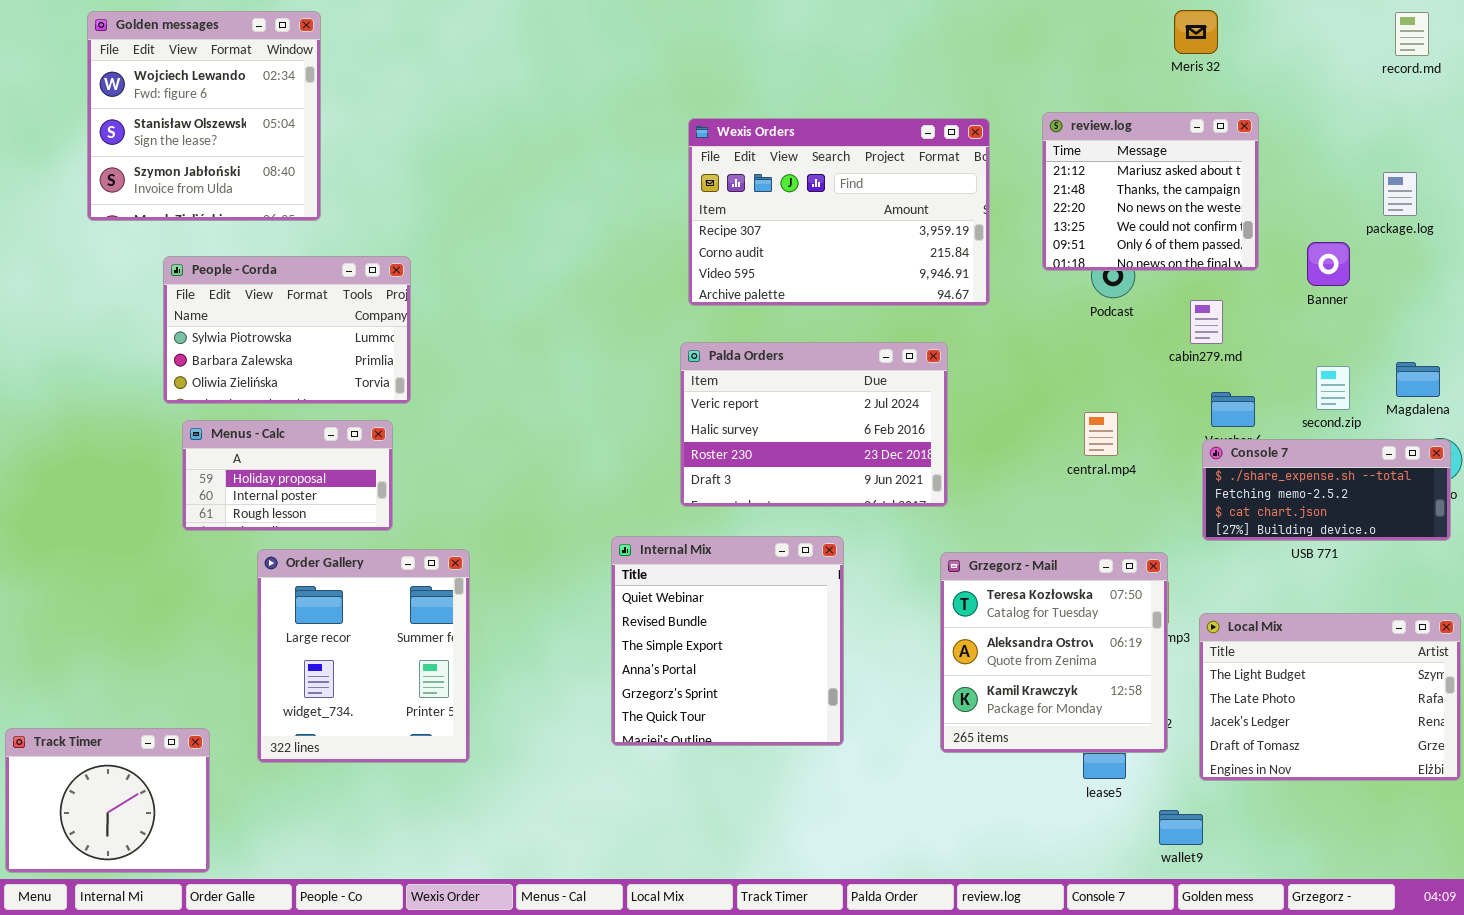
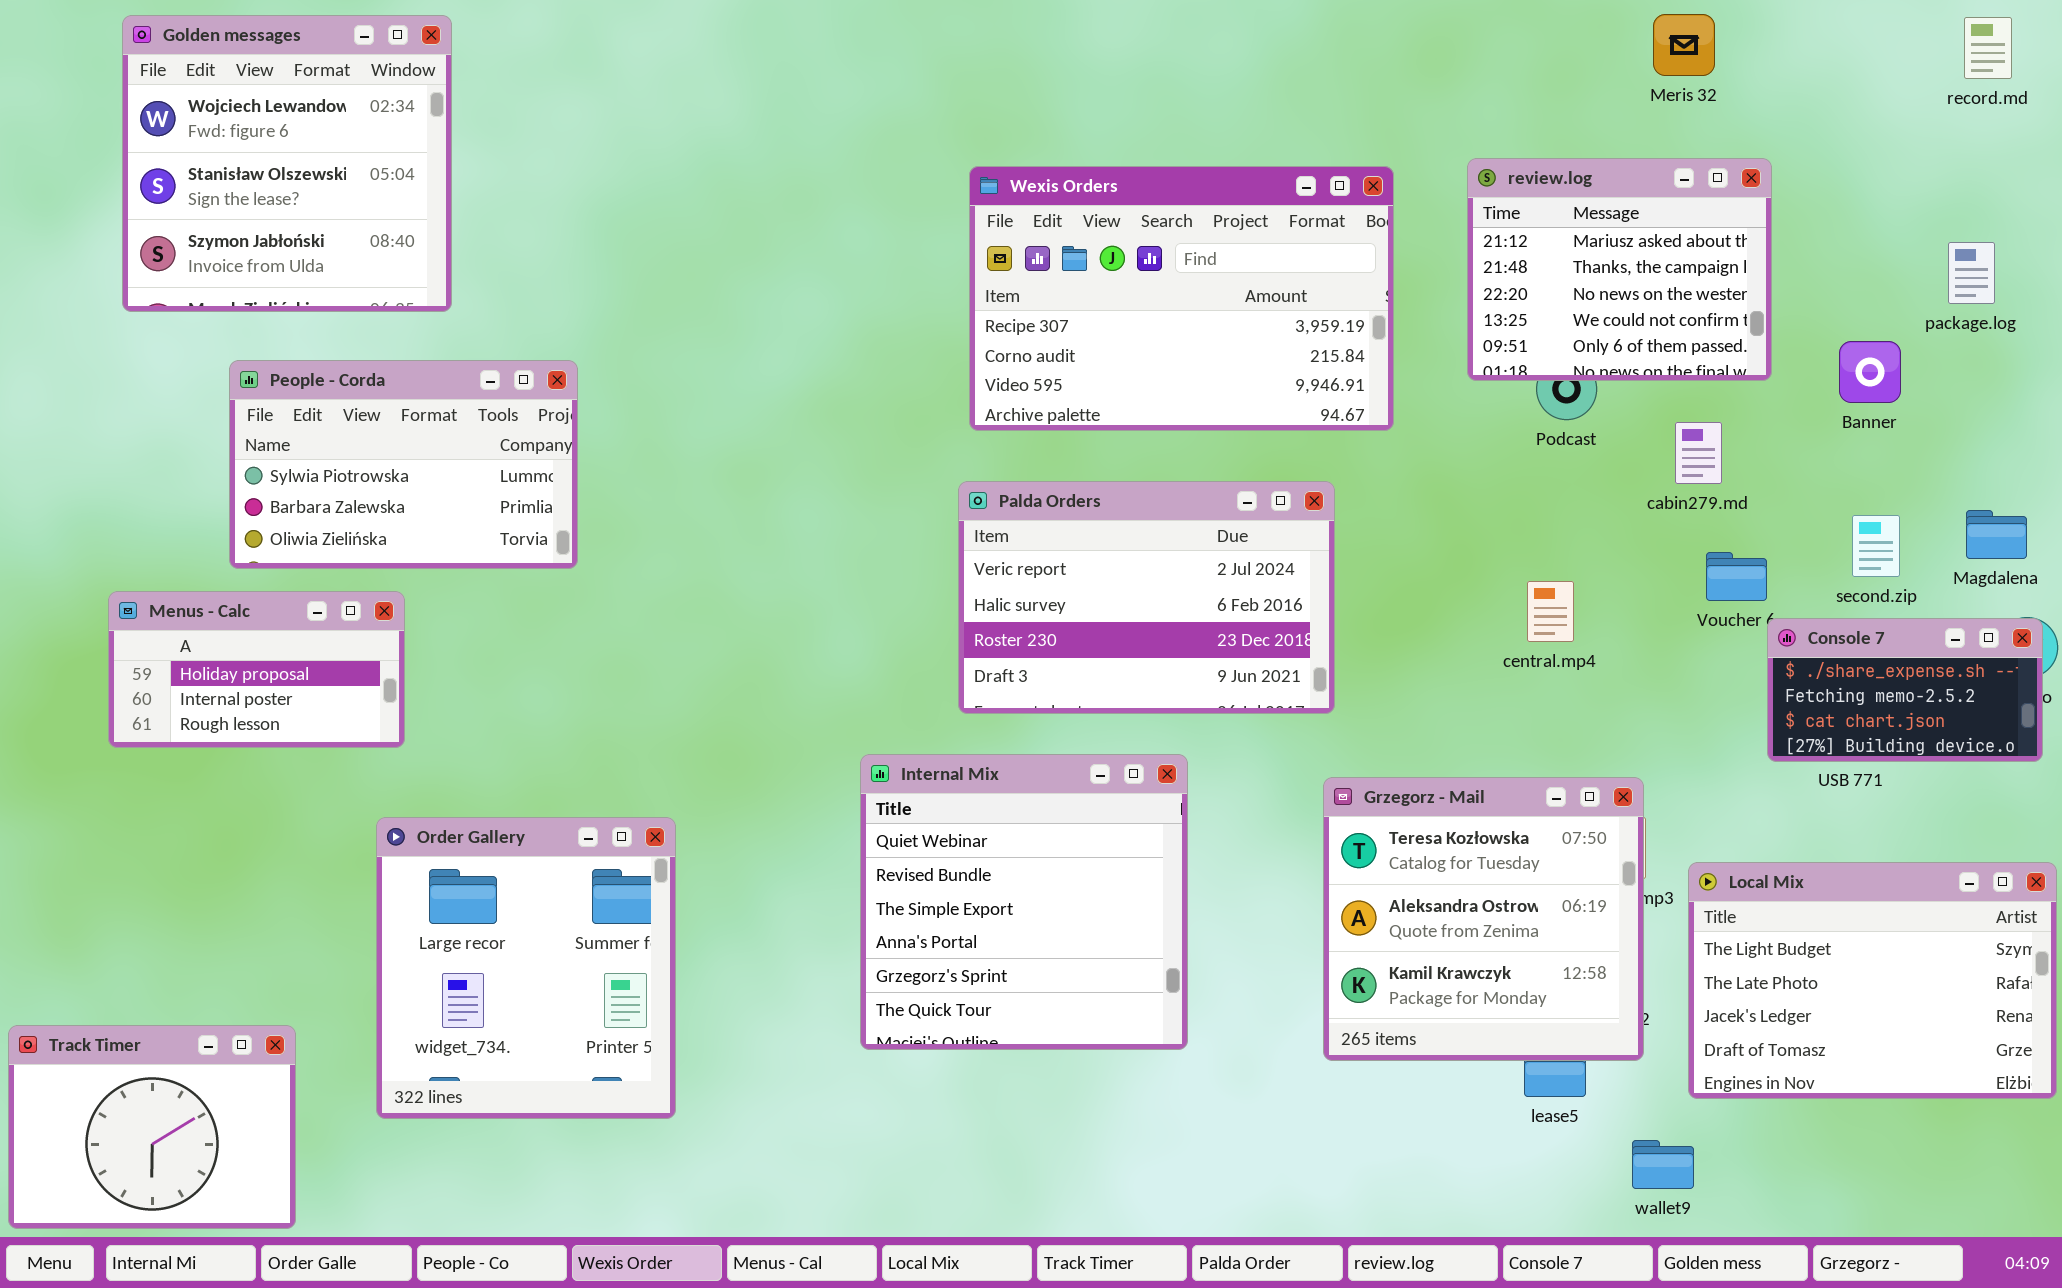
Menus - Calc: [182,420,393,531] -> [108,591,405,748], moved
Console 7: [1202,439,1451,541] -> [1767,618,2043,762], resized
Order Gallery: [257,549,470,763] -> [376,817,676,1119], moved

